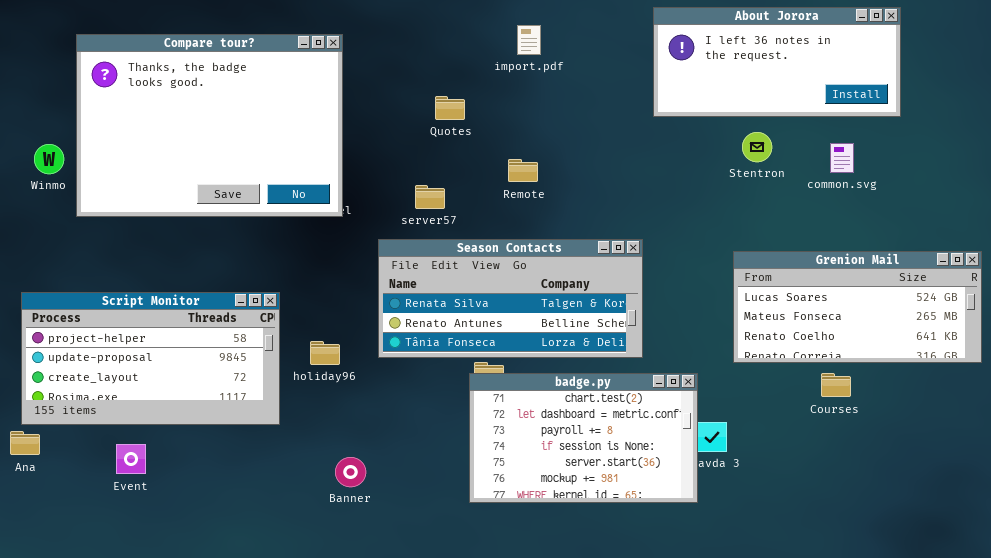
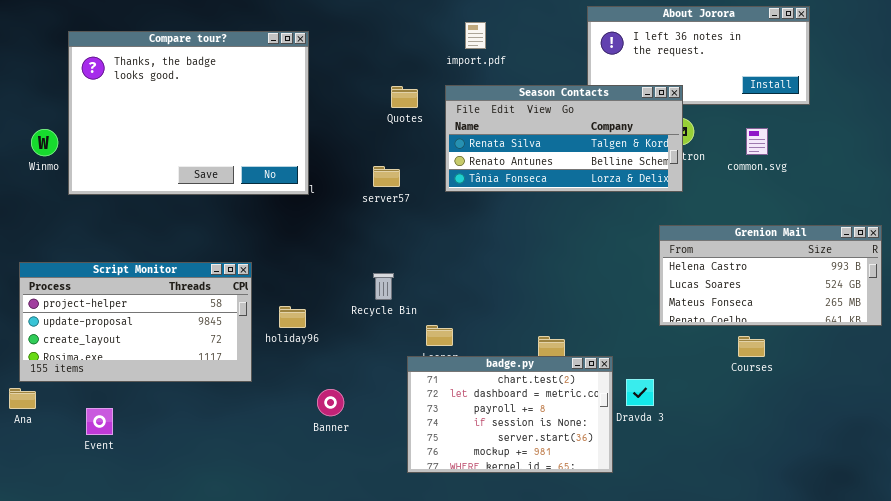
Season Contacts: [378,239,643,358] -> [445,85,683,192], moved
Grenion Mail: [733,251,982,363] -> [659,225,882,326], scrolled up 1 row
badge.py: [469,373,698,503] -> [407,356,613,473], moved
Event: [116,444,146,474] -> [86,408,113,435], moved
Banner: [335,457,366,487] -> [317,389,344,416], moved

